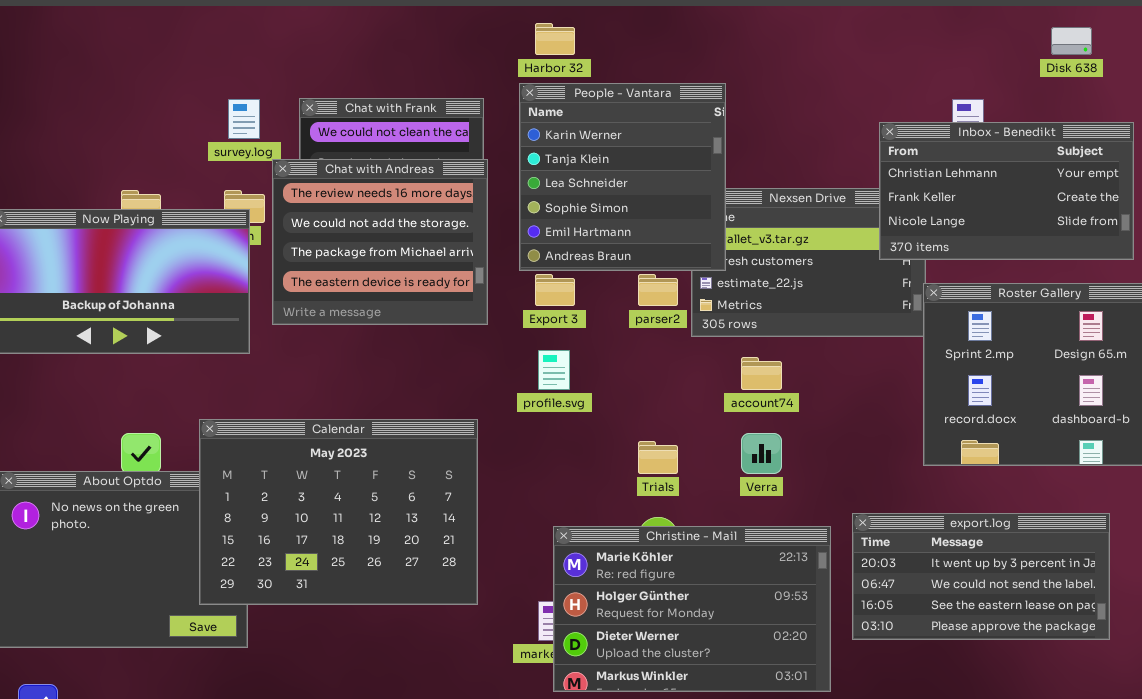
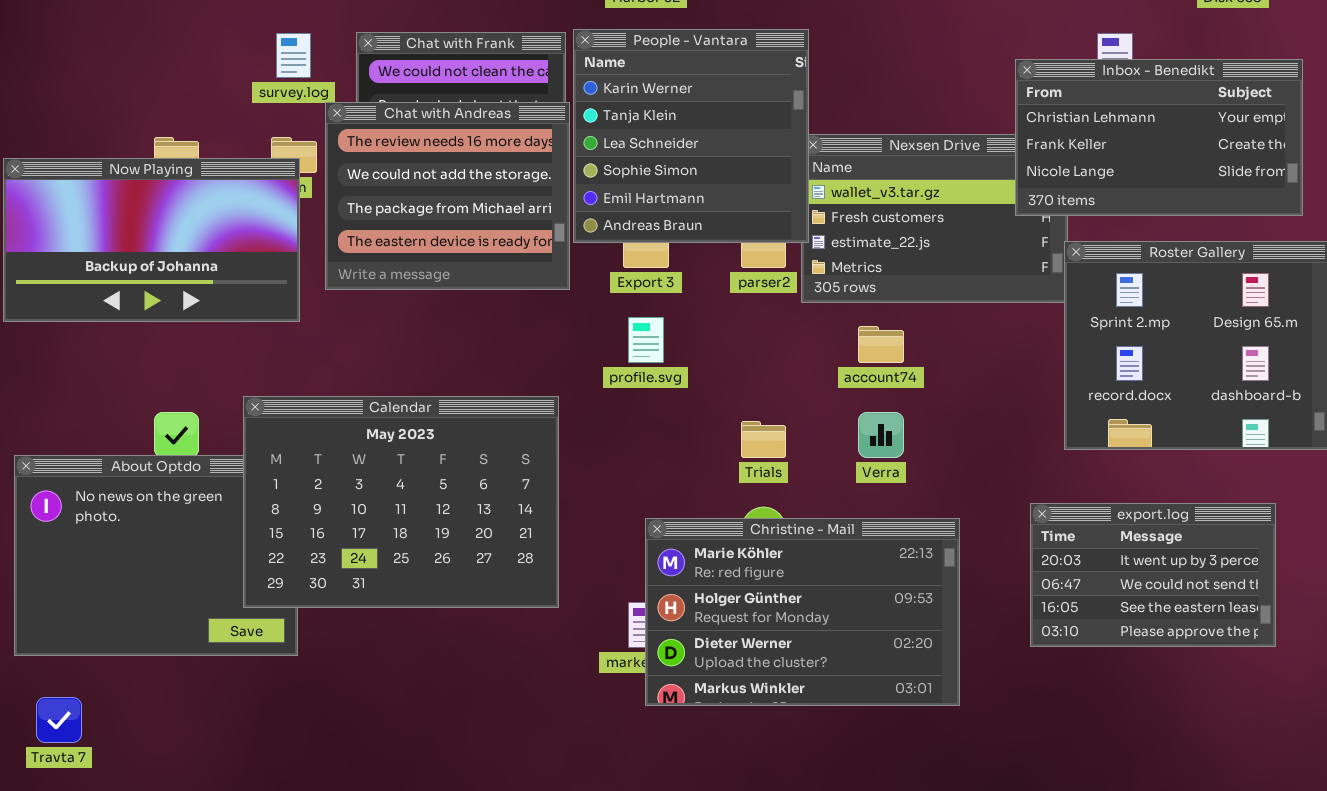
People - Vantara: [519,83,726,271] -> [573,29,809,243], moved
export.log: [852,513,1110,640] -> [1030,503,1276,647], resized

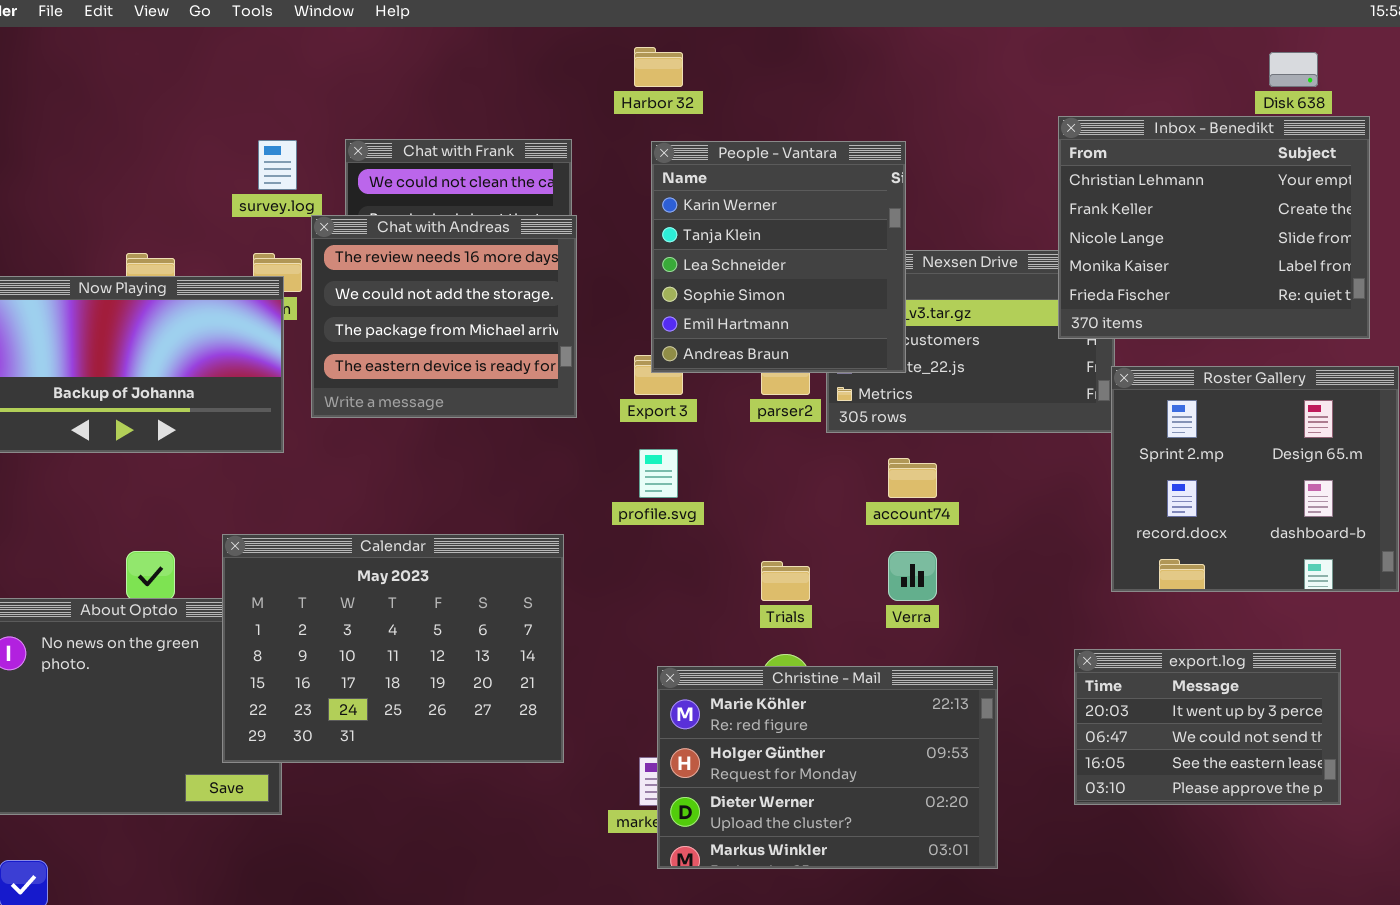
People - Vantara: [573,29,809,243] -> [651,141,906,373], moved
Inbox - Benedikt: [1015,59,1303,216] -> [1058,116,1370,339], resized

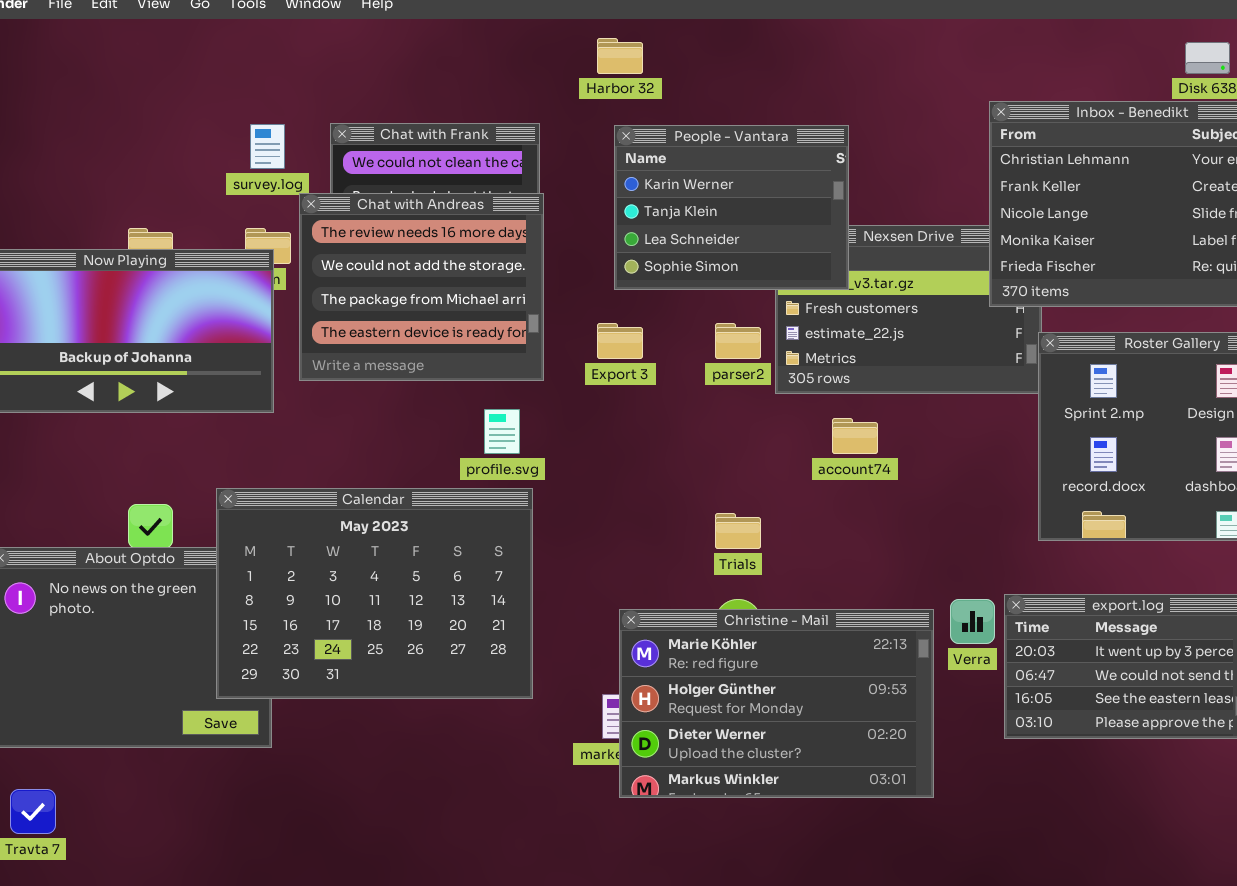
People - Vantara: [651,141,906,373] -> [614,125,849,290], resized
profile.svg: [639,449,678,498] -> [484,409,520,454], moved
Verra: [888,551,937,601] -> [950,599,995,644], moved

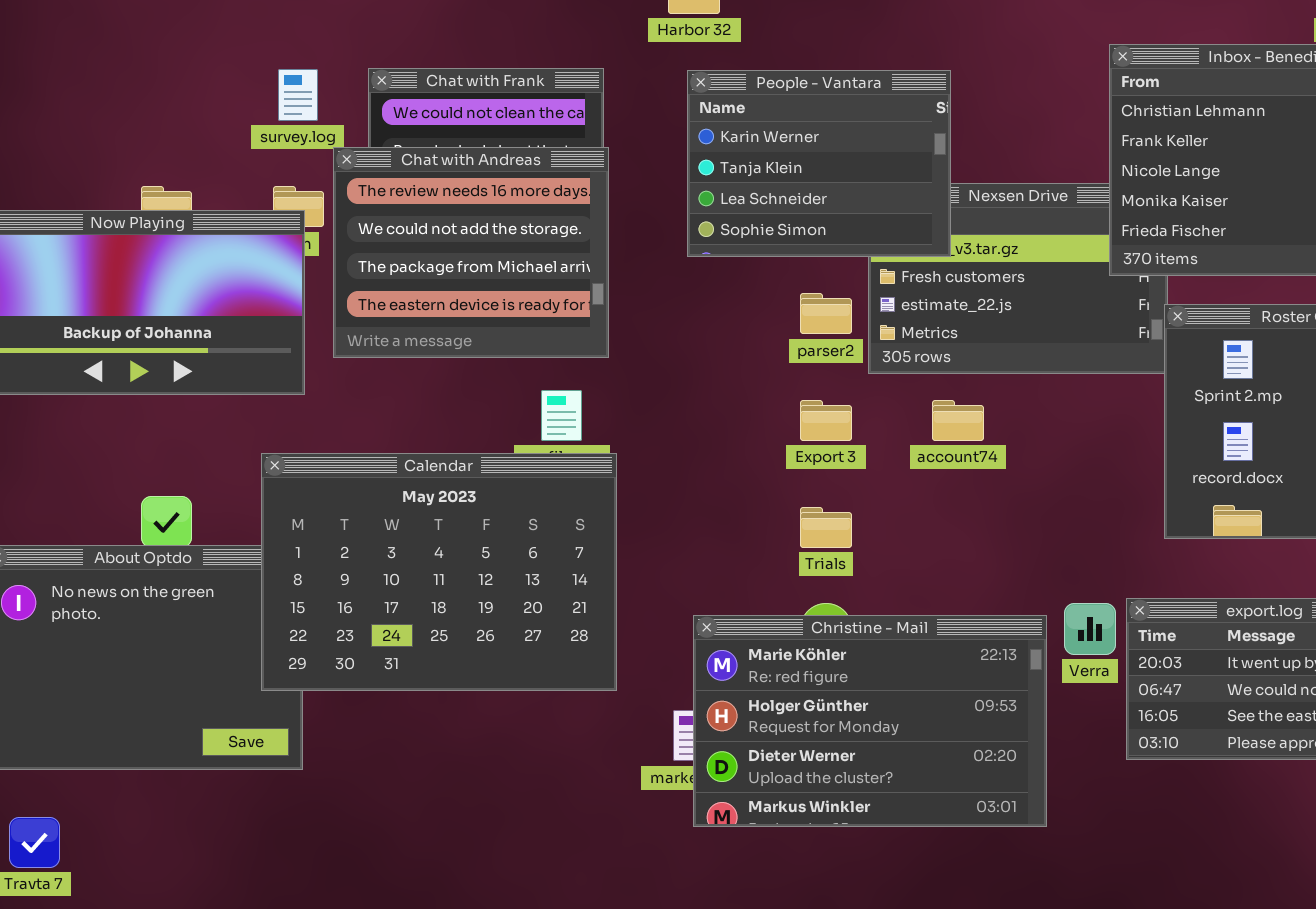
Export 3: [597,323,643,359] -> [800,400,852,441], moved
Calendar: [216,488,533,699] -> [261,453,617,691], moved

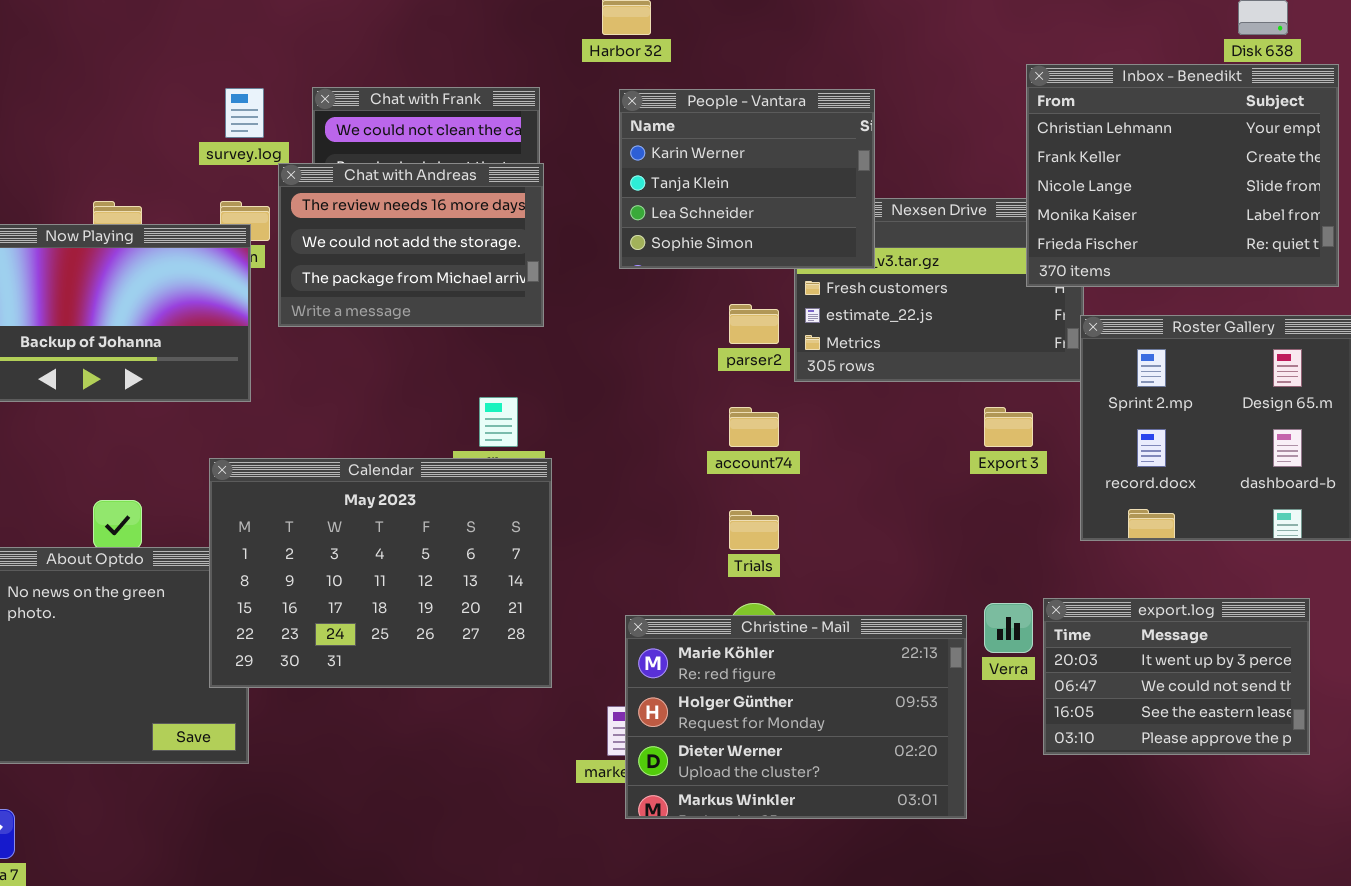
Chat with Andreas: [333,147,609,358] -> [278,163,544,327], resized
Export 3: [800,400,852,441] -> [984,407,1033,447], moved
account74: [932,400,984,441] -> [729,407,779,447], moved

